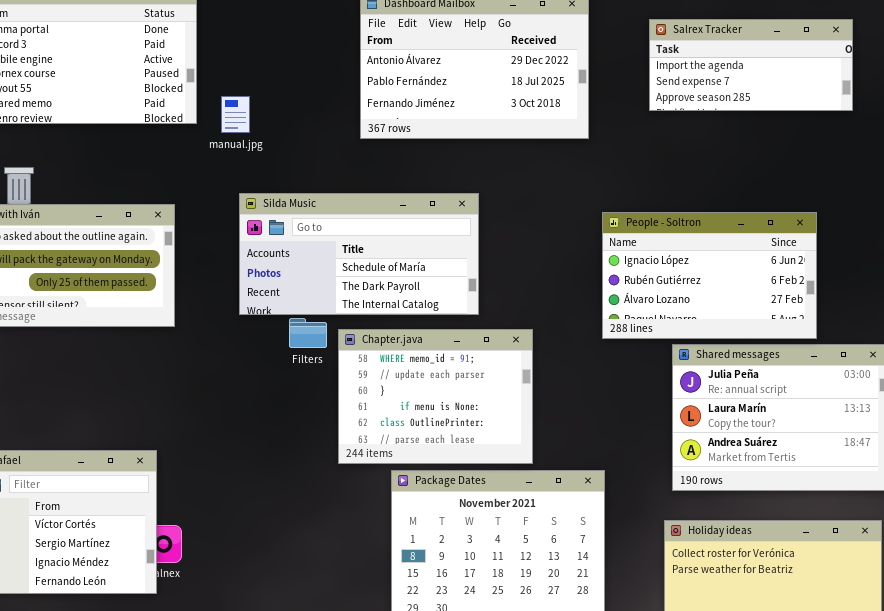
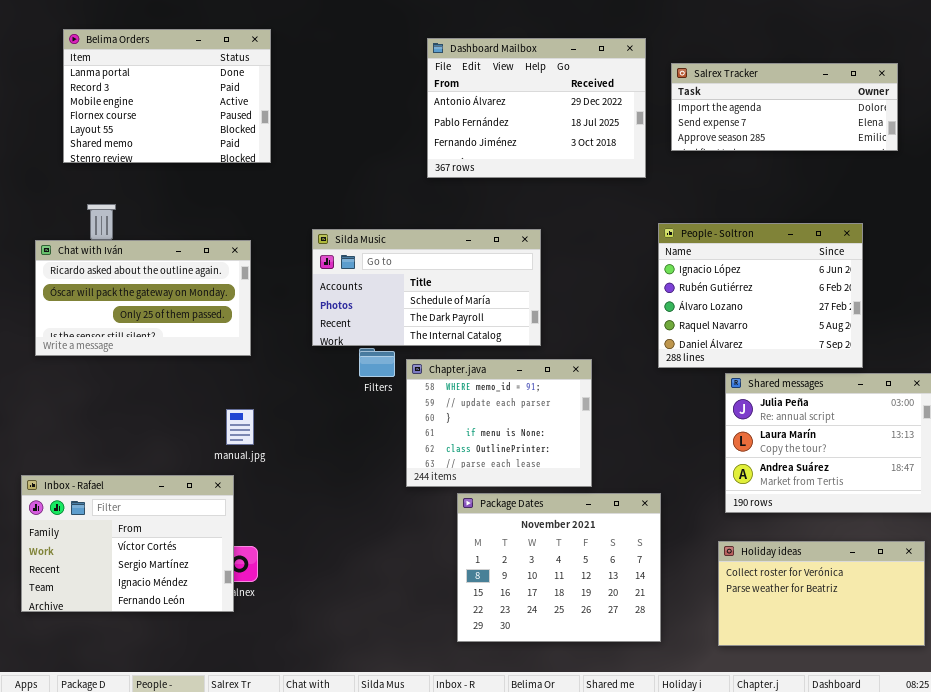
Salrex Tracker: [649,19,853,111] -> [671,63,898,151], resized
manual.jpg: [221,96,250,133] -> [226,409,254,445], moved
People - Soltron: [602,212,817,339] -> [658,223,863,368], resized

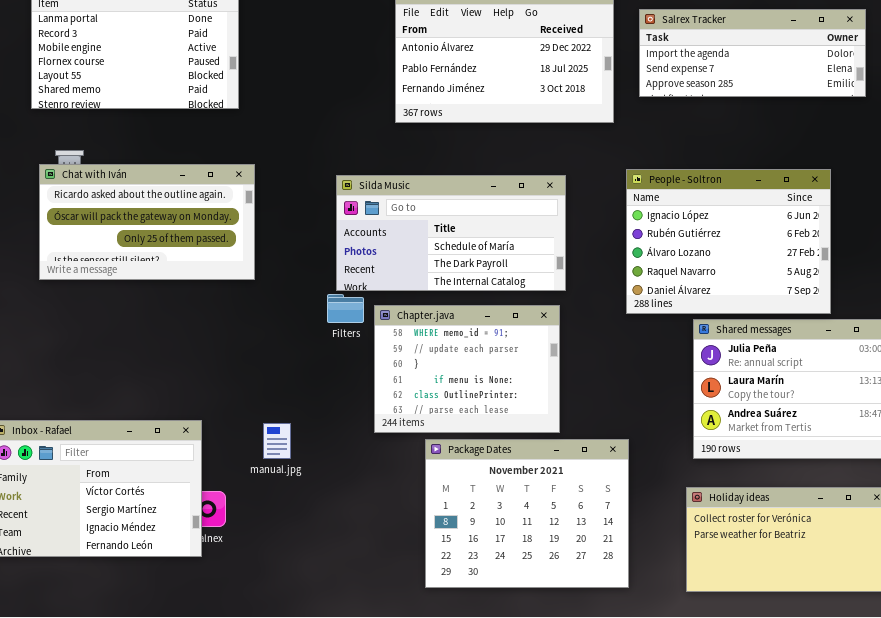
Silda Music: [312,229,541,346] -> [336,175,566,291], moved
Chat with Iván: [35,240,251,356] -> [39,164,255,280], moved
manual.jpg: [226,409,254,445] -> [263,423,291,459], moved

